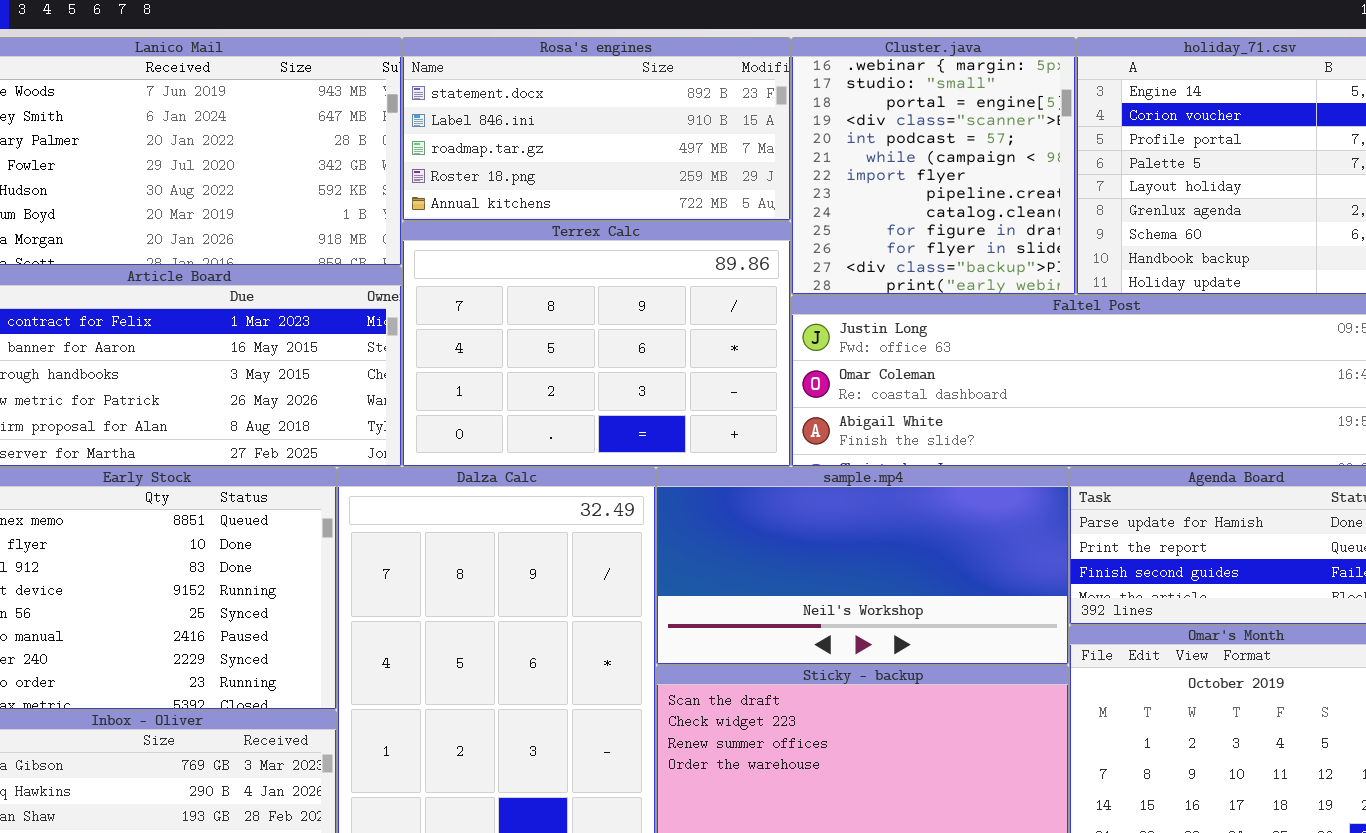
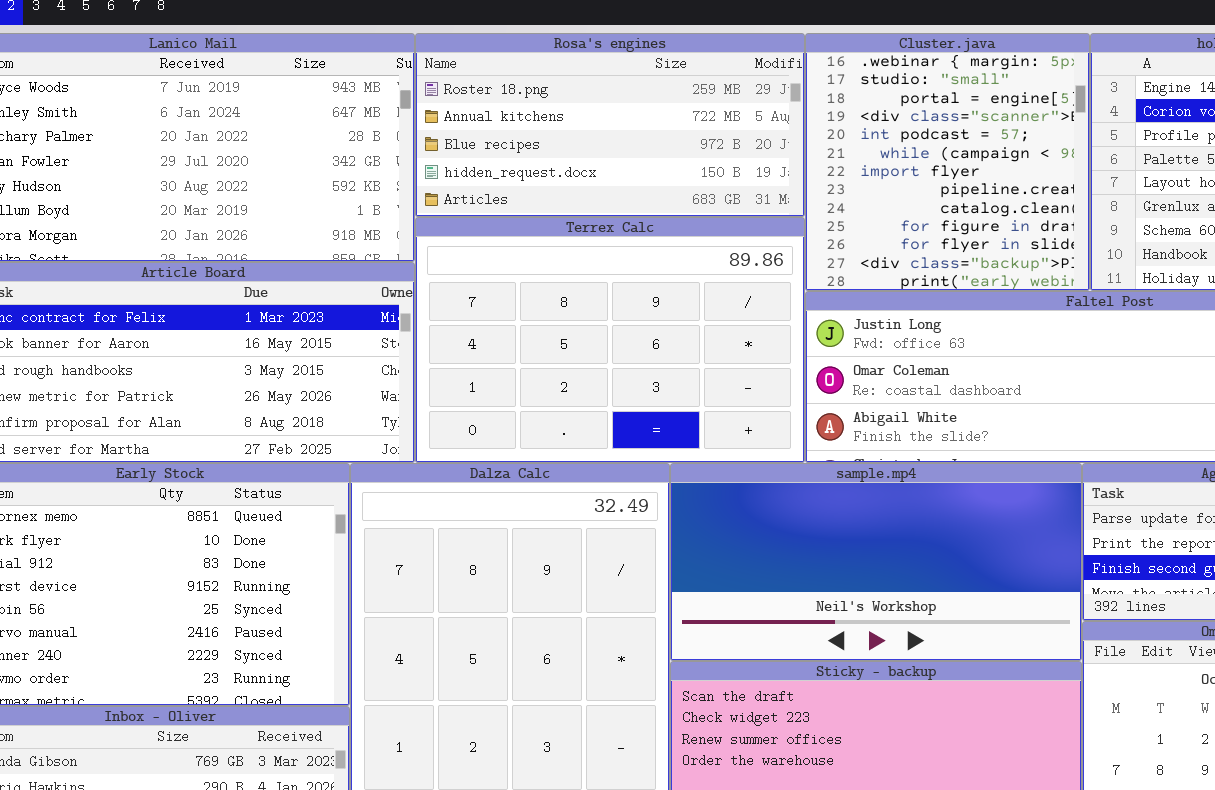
Rosa's engines: [402,37,791,221] -> [415,33,805,217], scrolled down 3 rows

